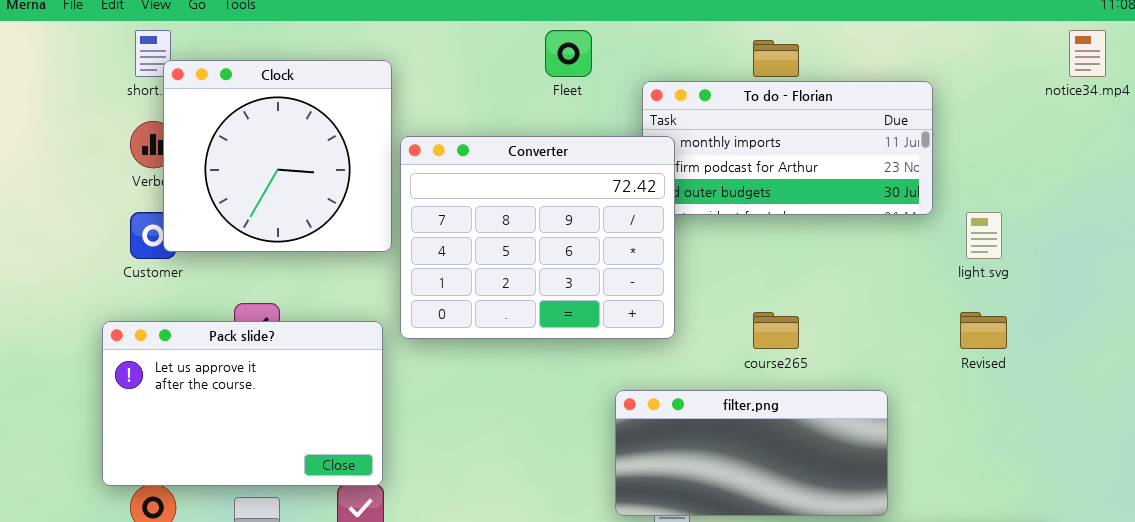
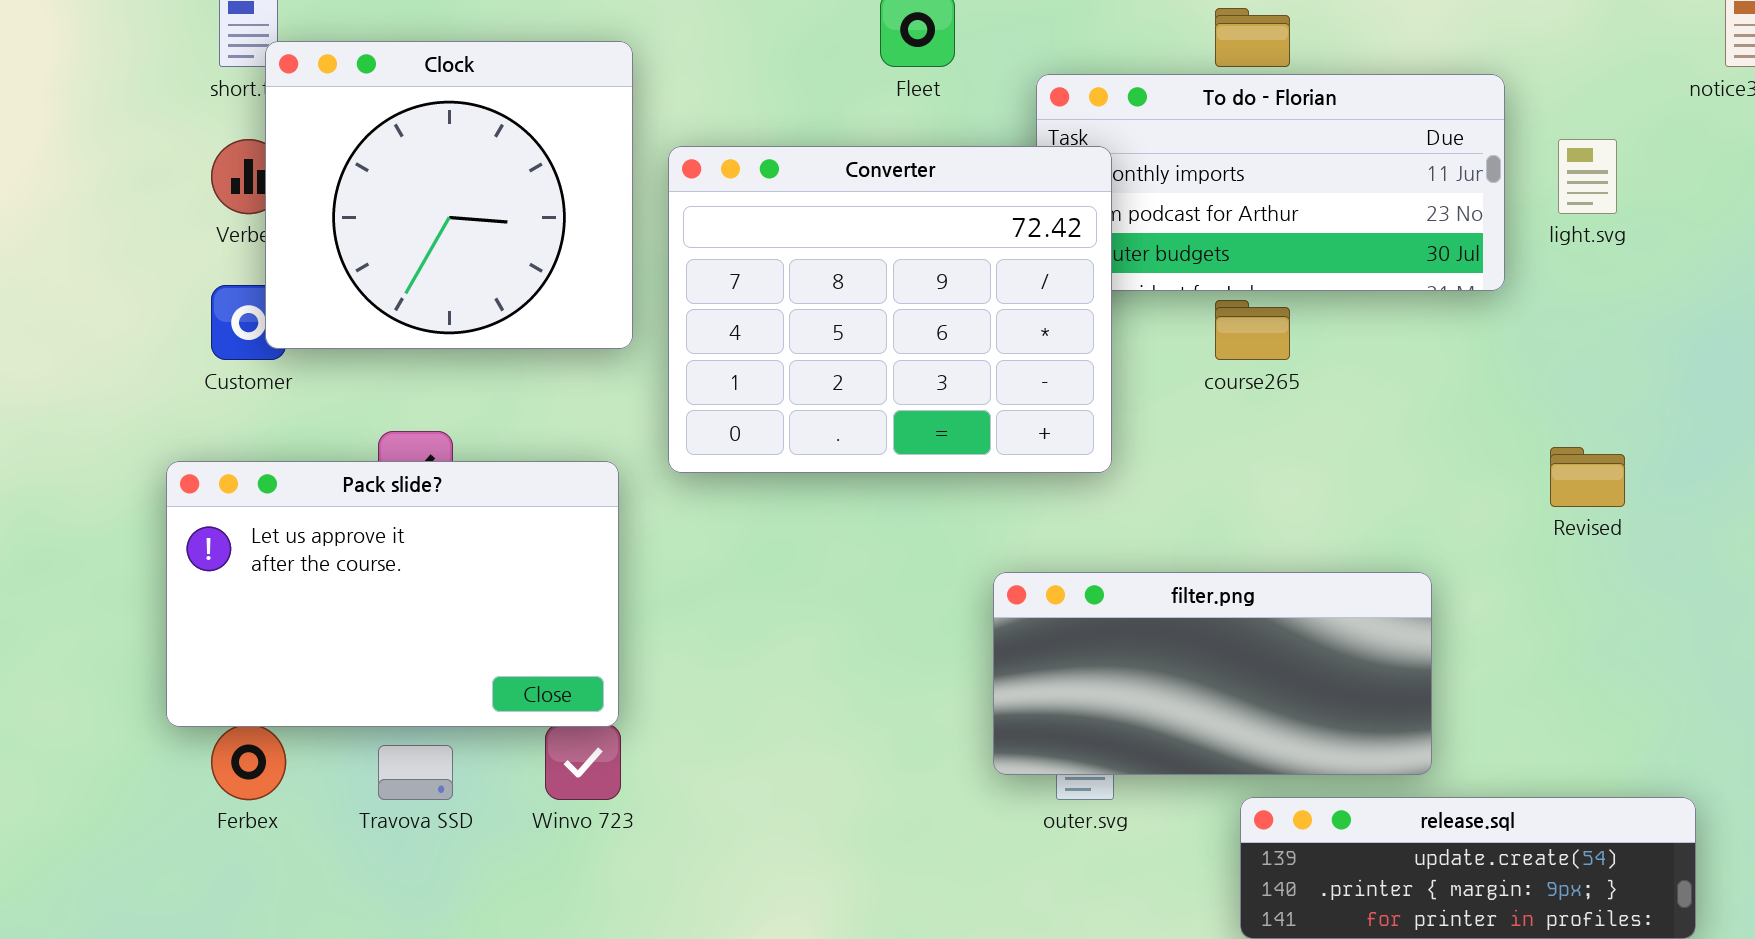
Converter: [400,136,675,339] -> [668,146,1112,473], moved
light.svg: [966,212,1002,259] -> [1558,139,1617,214], moved
course265: [753,312,799,349] -> [1215,300,1290,360], moved

